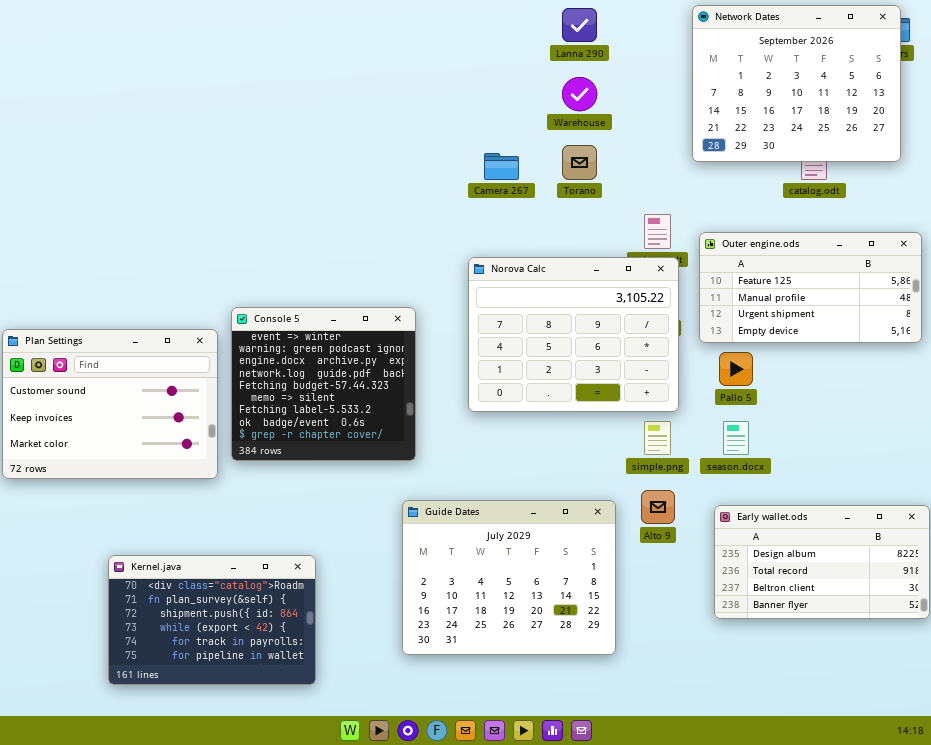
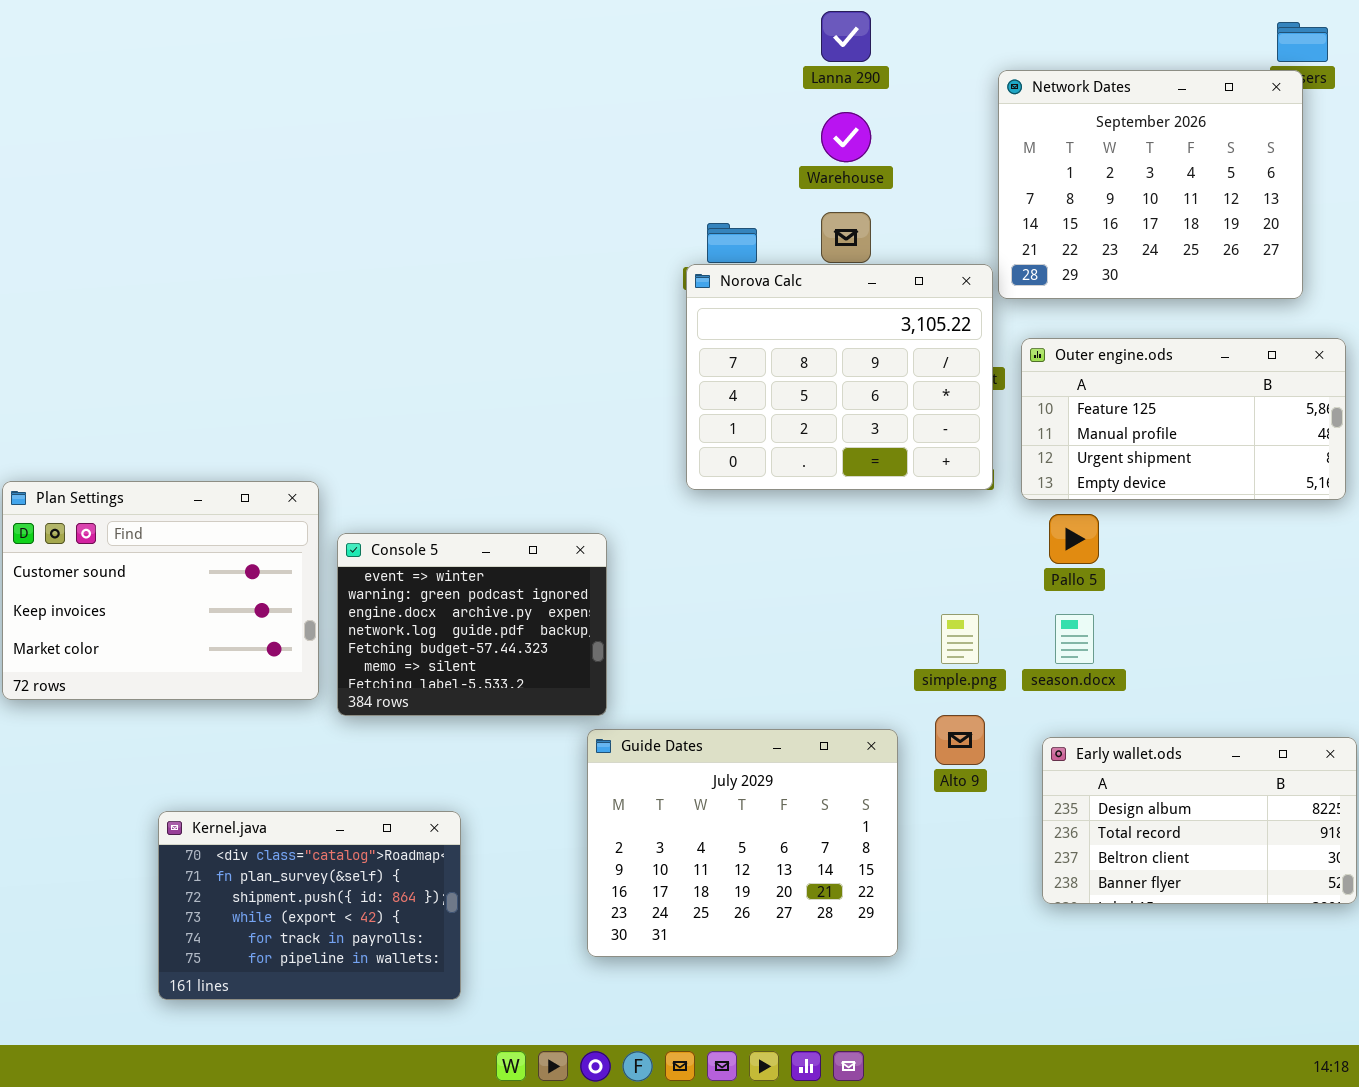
Network Dates: [692,5,901,162] -> [998,70,1303,299], moved
Norova Calc: [468,257,679,412] -> [686,264,993,490], moved
Console 5: [231,307,416,461] -> [337,533,607,716], moved, resized

